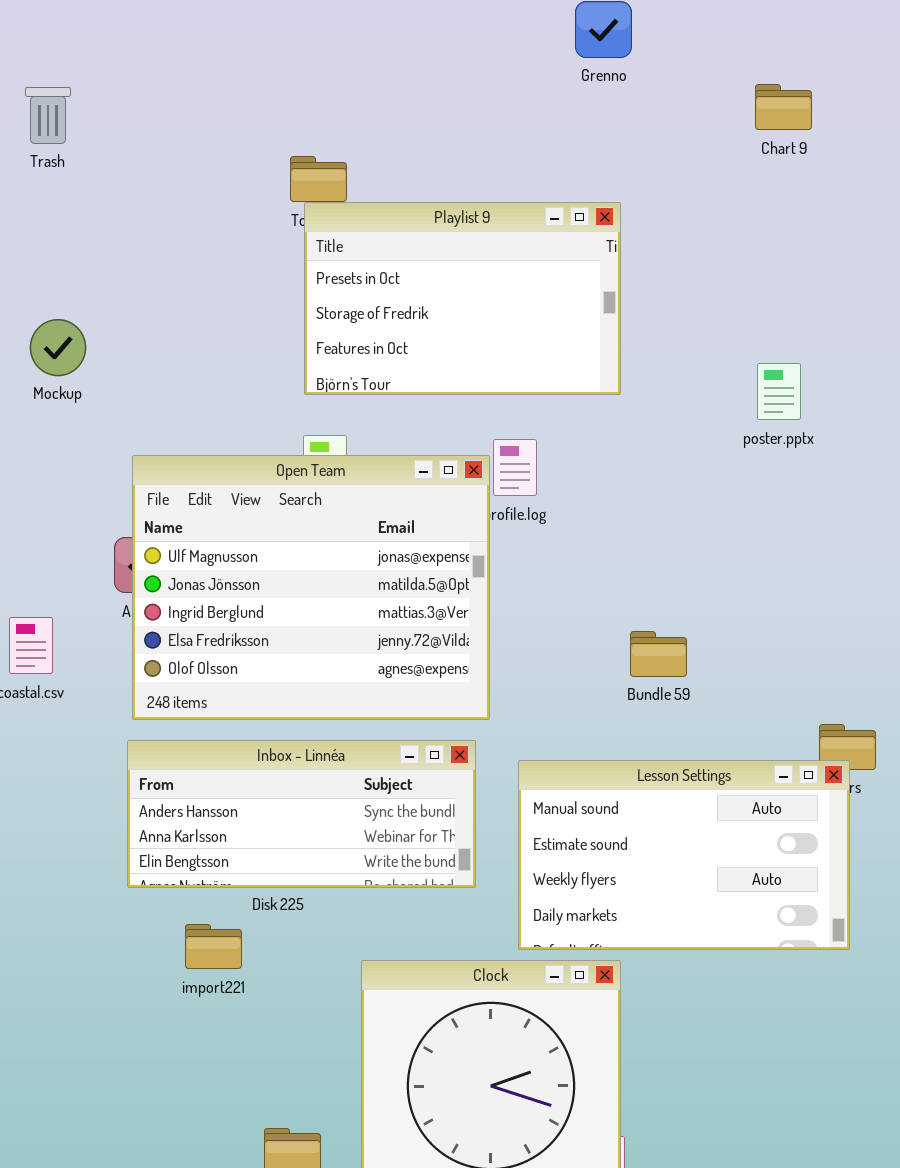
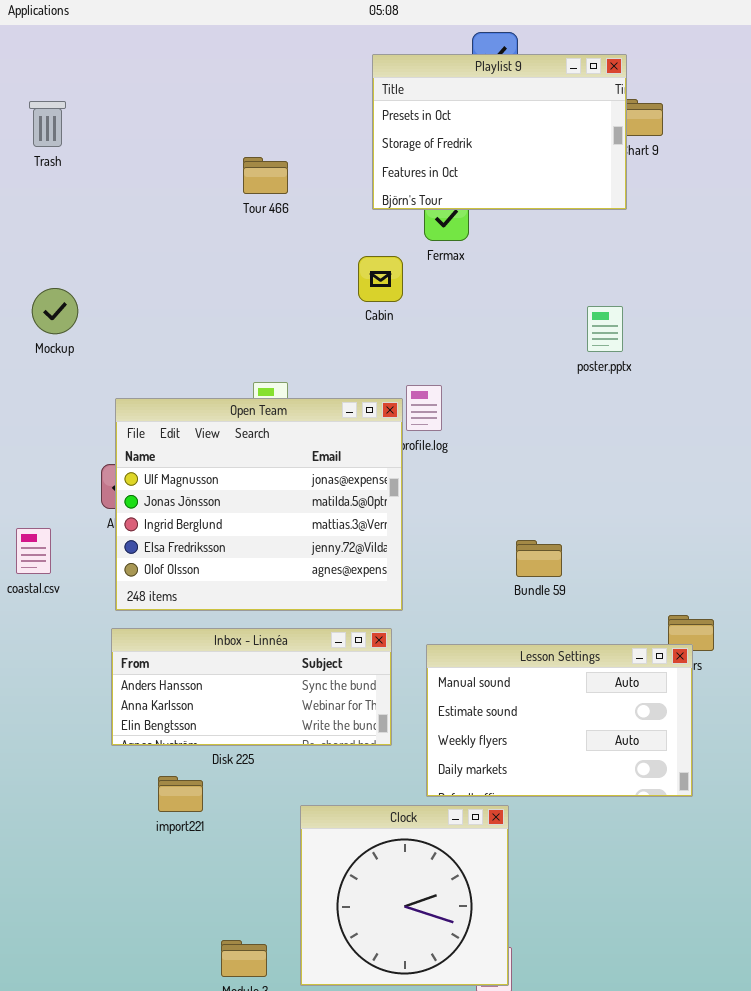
Playlist 9: [304,202,621,395] -> [372,54,627,210], moved
poster.pptx: [757,363,801,420] -> [587,306,623,352], moved

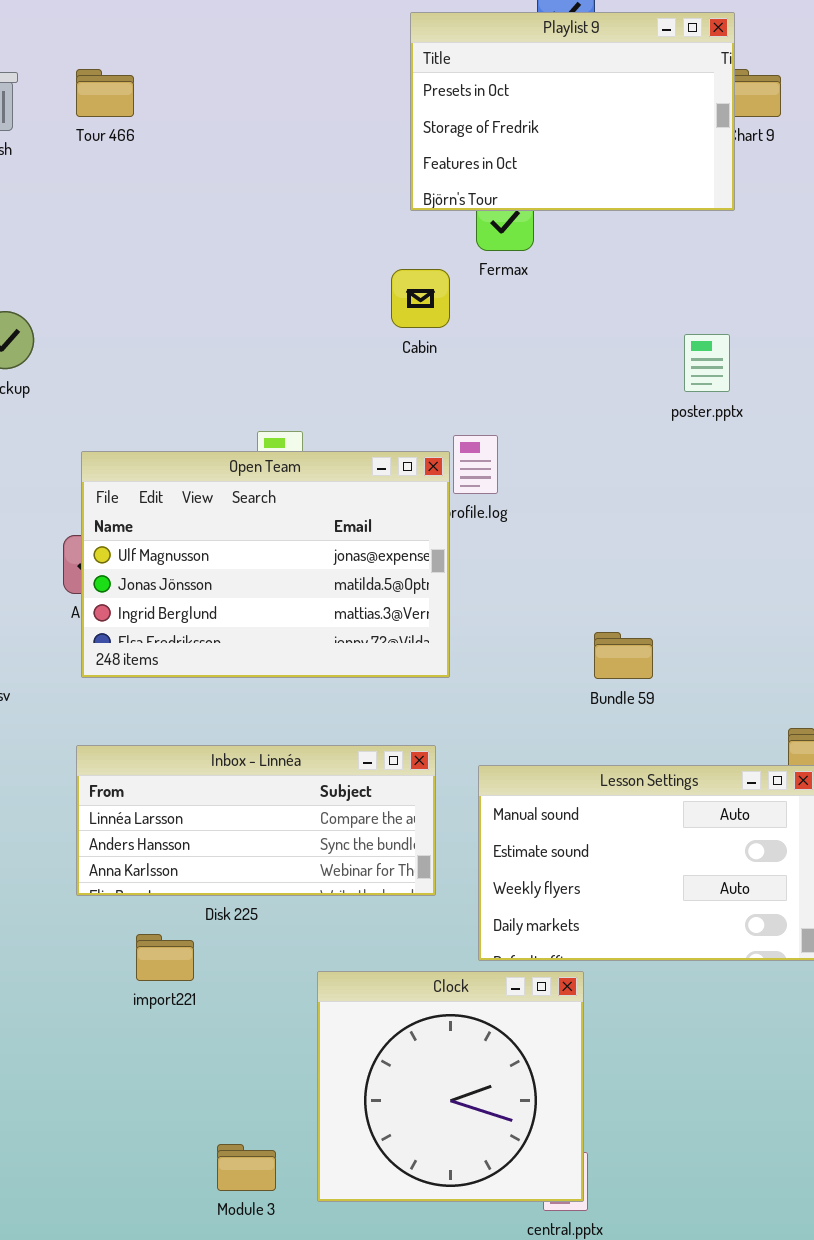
Tour 466: [243,157,288,194] -> [76,69,134,117], moved
Open Team: [115,398,403,611] -> [81,451,450,678], resized
Inbox - Linnéa: [111,628,392,746] -> [76,745,436,896], scrolled up 1 row

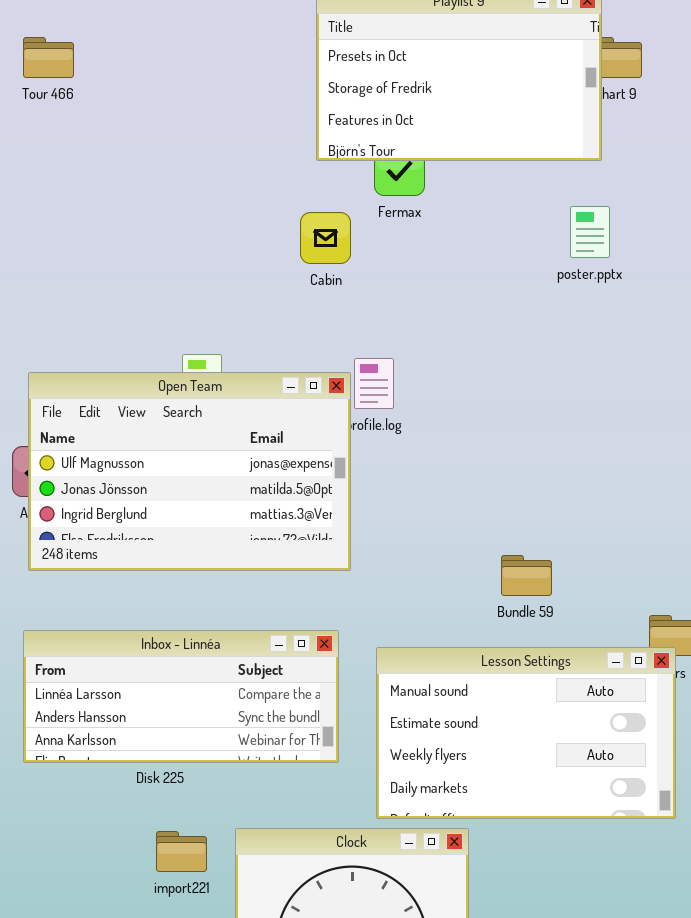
poster.pptx: [684,334,730,392] -> [570,206,610,258], moved
Bundle 59: [594,632,653,679] -> [501,555,552,596], moved
import221: [136,934,194,981] -> [156,831,207,872], moved

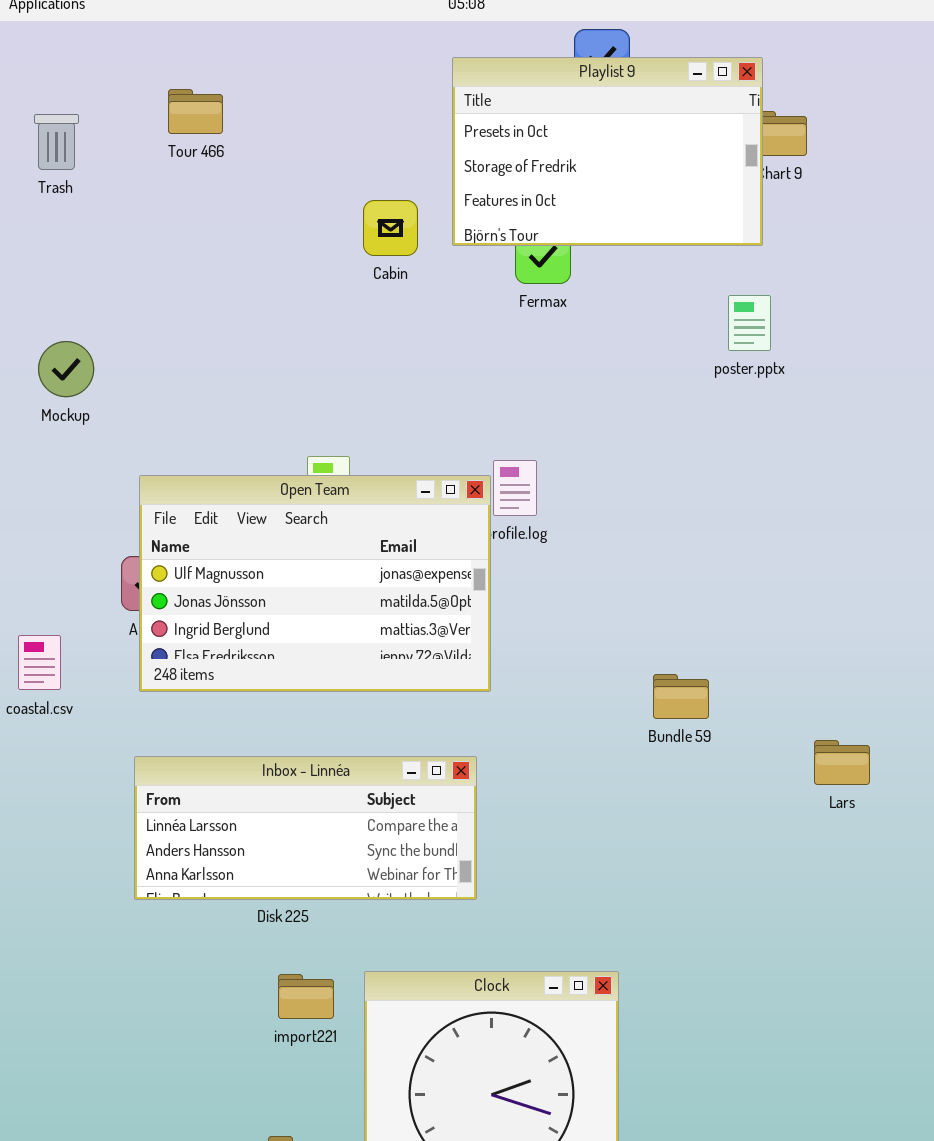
Tour 466: [23,37,74,78] -> [168,89,223,134], moved
Cabin: [300,212,351,264] -> [363,200,418,256], moved
Lesson Settings: [376,647,676,819] -> none, closed

